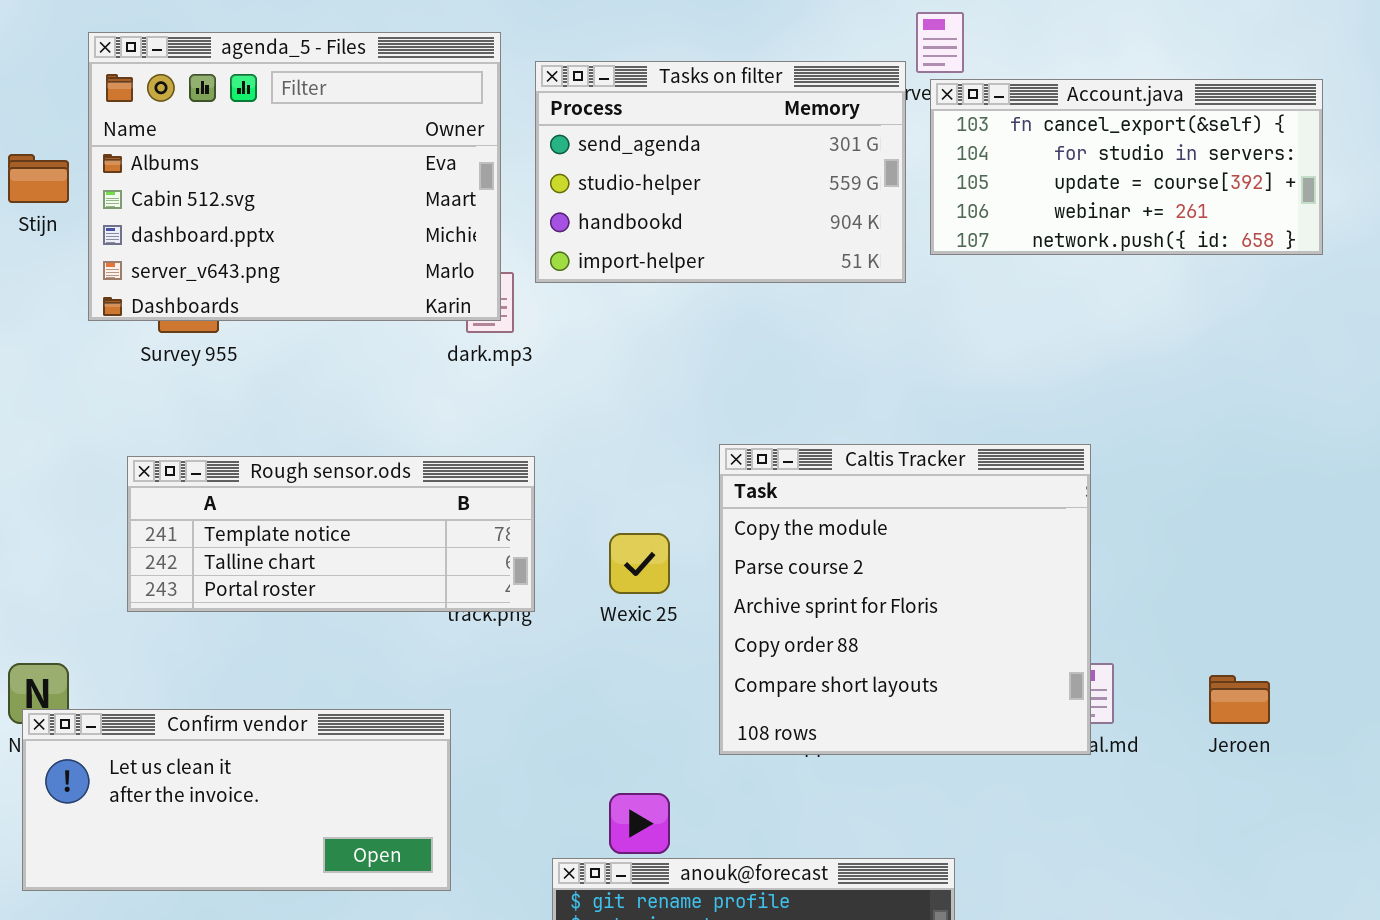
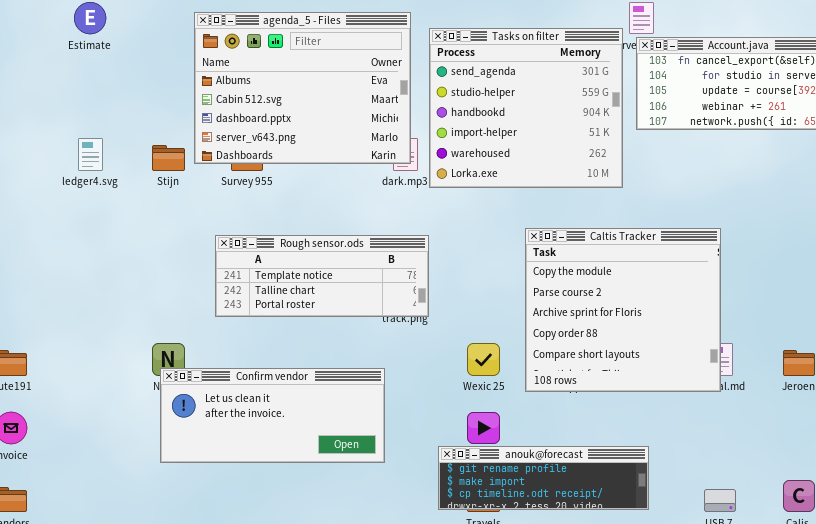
Tasks on filter: [535,61,906,283] -> [429,28,623,188], resized
Stijn: [8,154,69,203] -> [152,145,185,171], moved
Wexic 25: [609,533,670,594] -> [467,343,500,376], moved

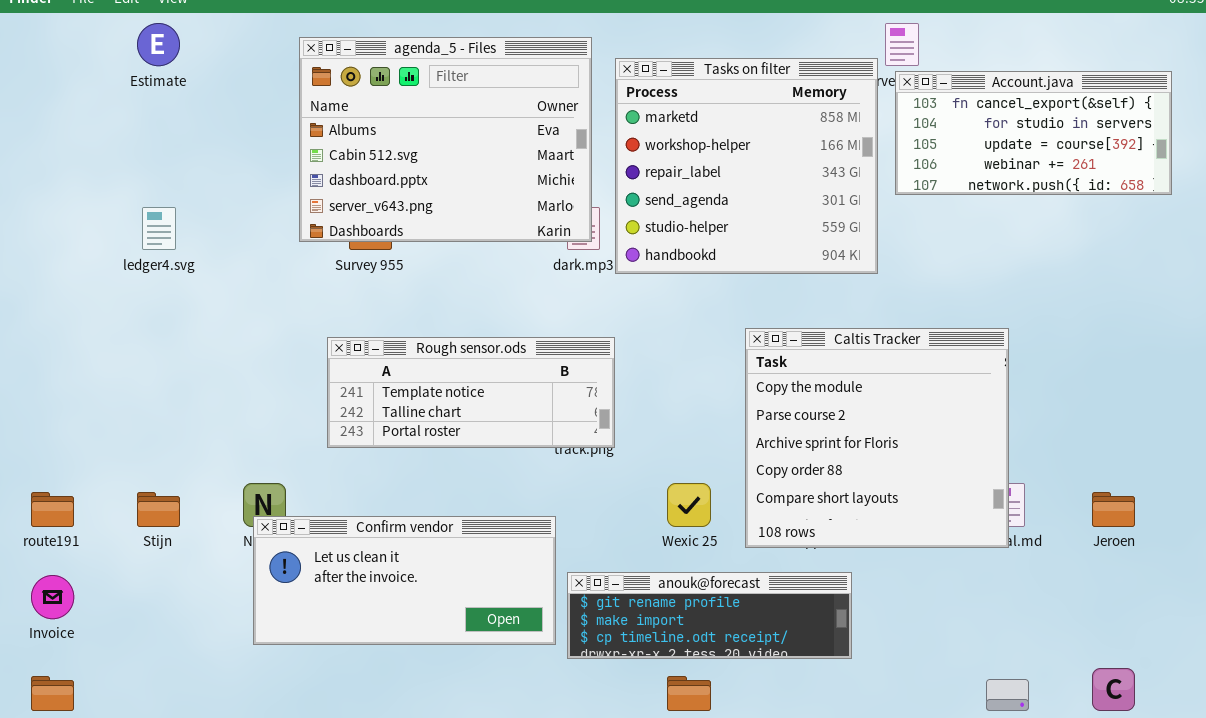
Tasks on filter: [429,28,623,188] -> [615,58,878,274], scrolled up 3 rows
Stijn: [152,145,185,171] -> [137,492,180,527], moved
anouk@forecast: [438,446,649,510] -> [567,572,852,659], moved

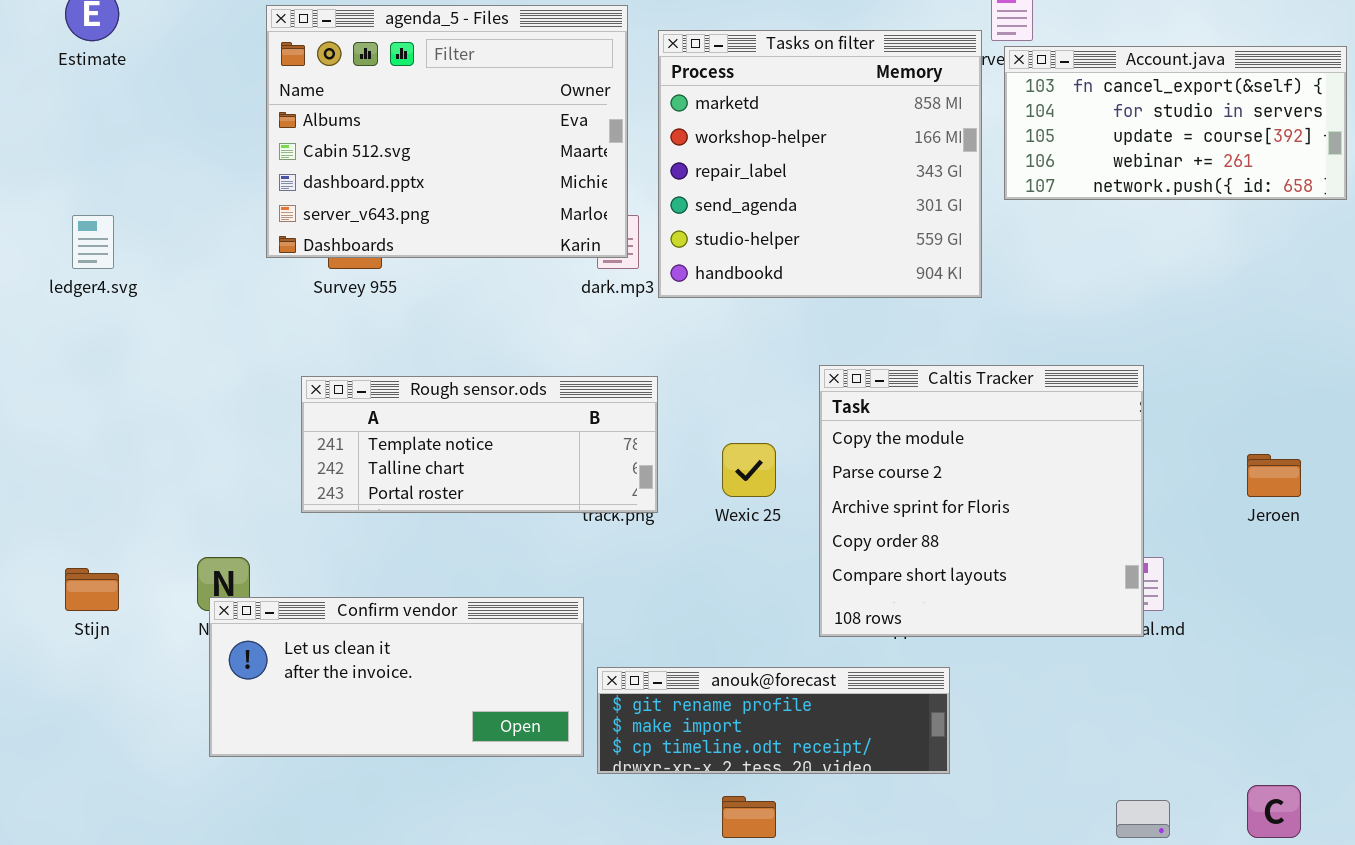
Wexic 25: [667,483,711,527] -> [722,443,776,497], moved
Jeroen: [1092,492,1135,527] -> [1247,454,1301,497], moved

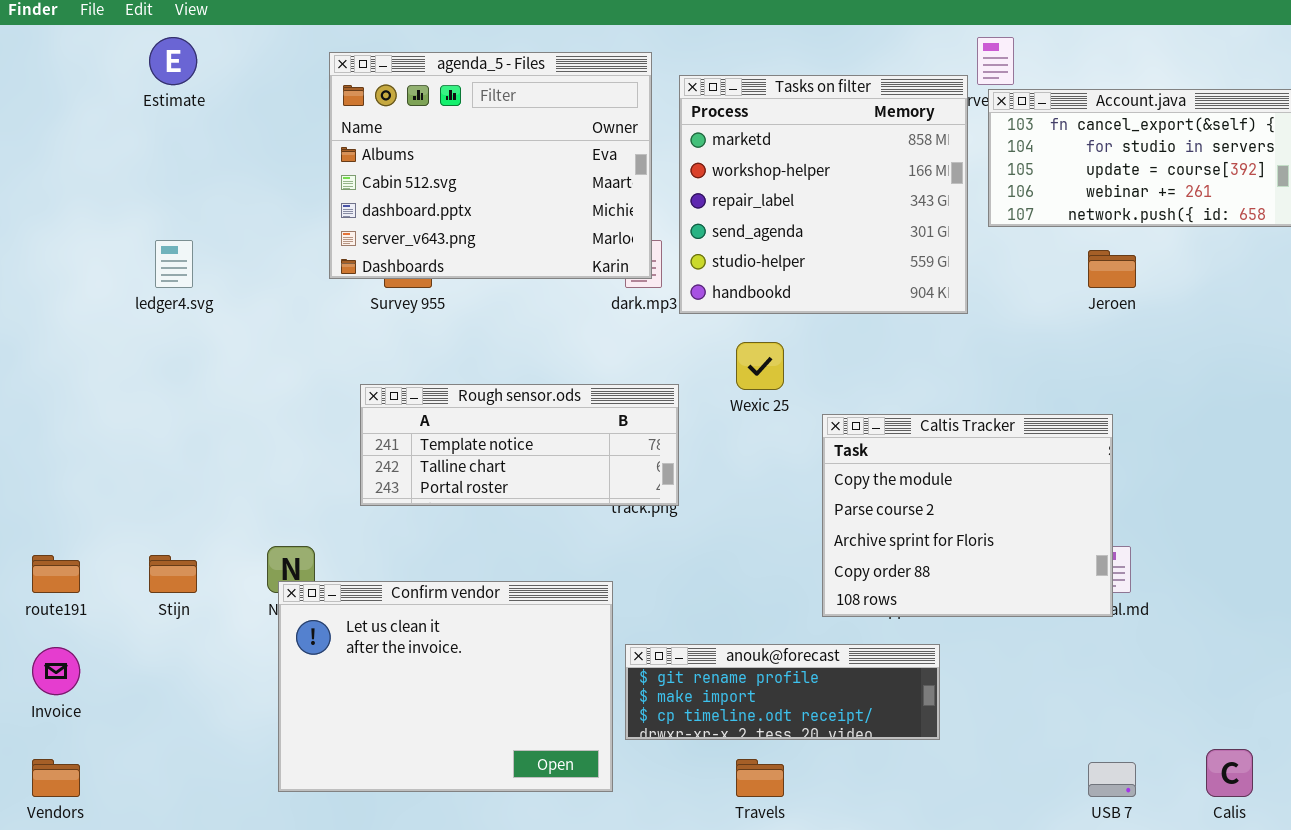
Caltis Tracker: [819,365,1144,637] -> [822,414,1113,617], resized
Wexic 25: [722,443,776,497] -> [736,342,784,390], moved
Jeroen: [1247,454,1301,497] -> [1088,250,1136,288], moved
Confirm vendor: [209,597,584,757] -> [278,581,613,792], resized

